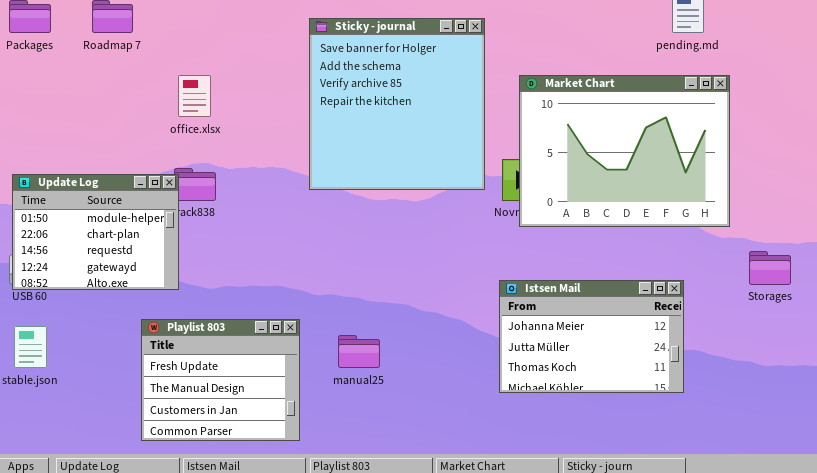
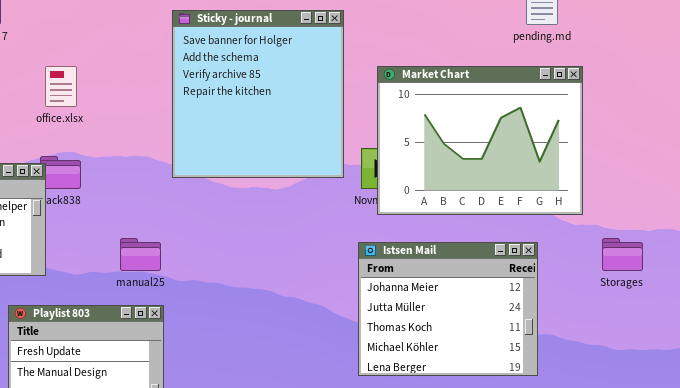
Istsen Mail: [499,280,684,393] -> [358,242,538,376], resized
manual25: [338,335,380,368] -> [120,238,161,271], moved

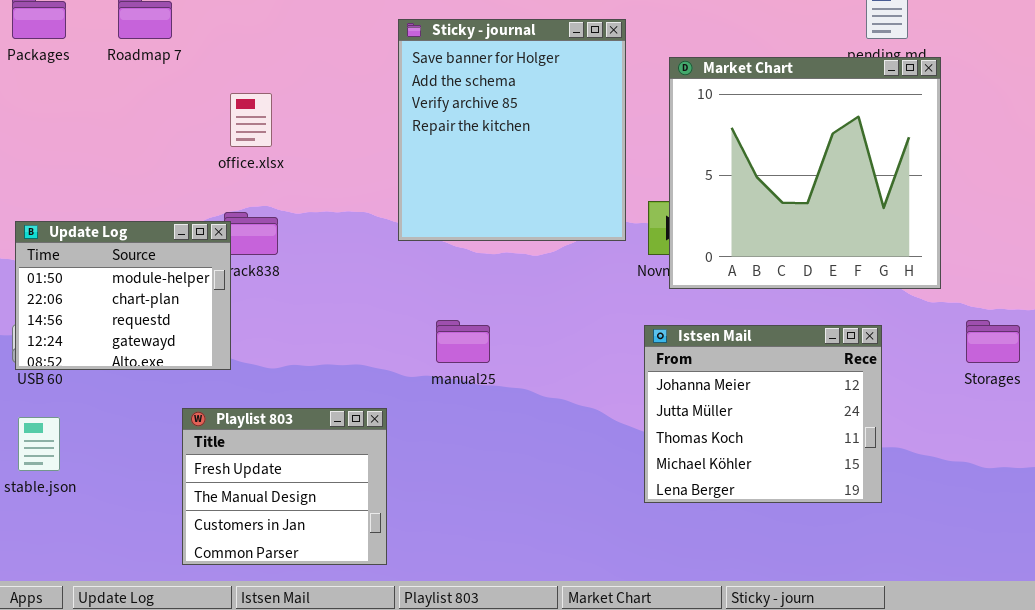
Market Chart: [377,66,583,215] -> [669,57,941,289], resized
manual25: [120,238,161,271] -> [436,320,490,363], moved

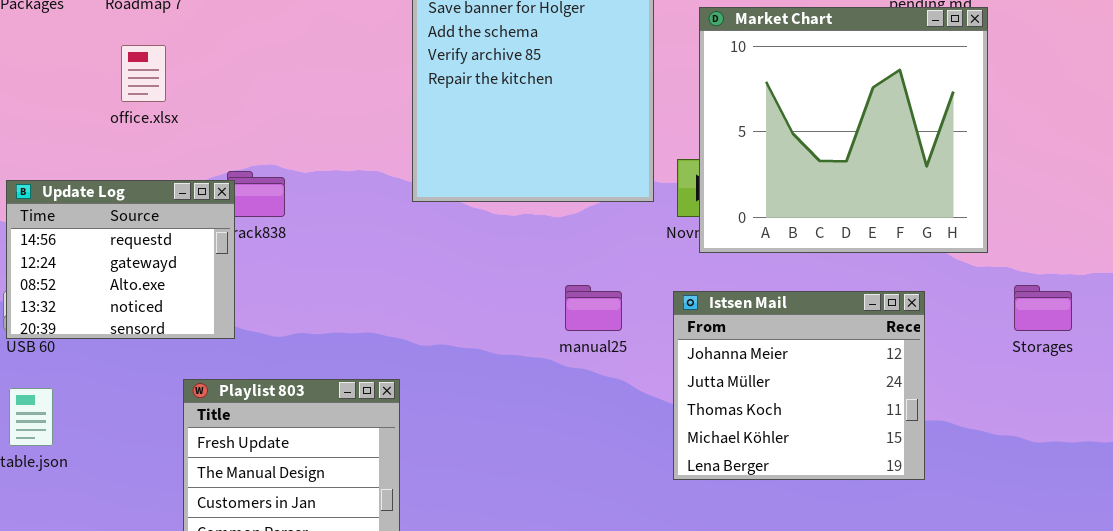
office.xlsx: [230,93,272,147] -> [121,45,166,102], moved
Update Log: [15,221,231,370] -> [6,180,235,339], scrolled down 2 rows
manual25: [436,320,490,363] -> [565,285,622,331], moved

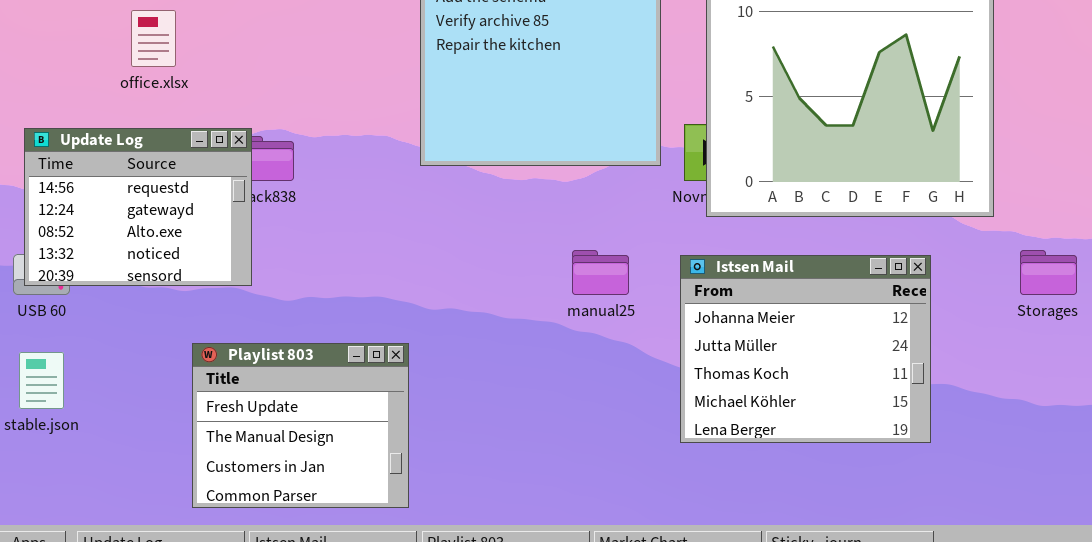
Update Log: [6,180,235,339] -> [24,128,252,286], moved

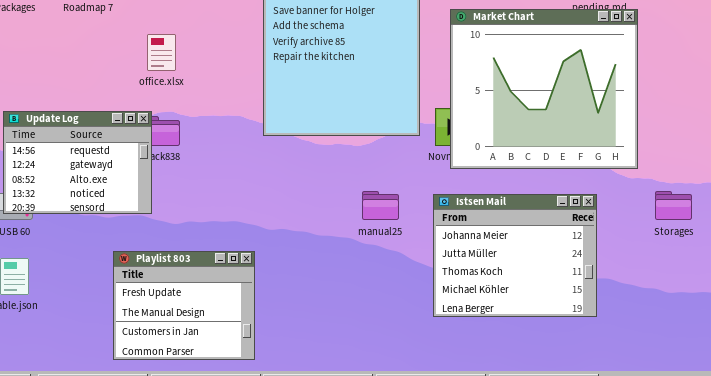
office.xlsx: [131,10,176,67] -> [147,34,176,71], moved

